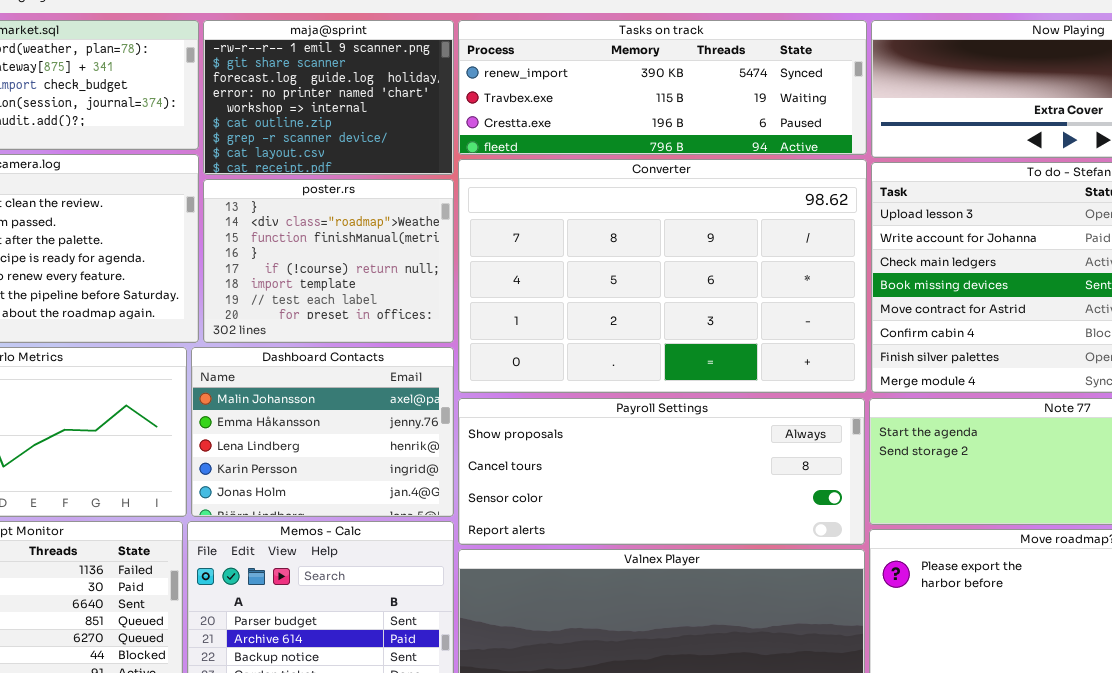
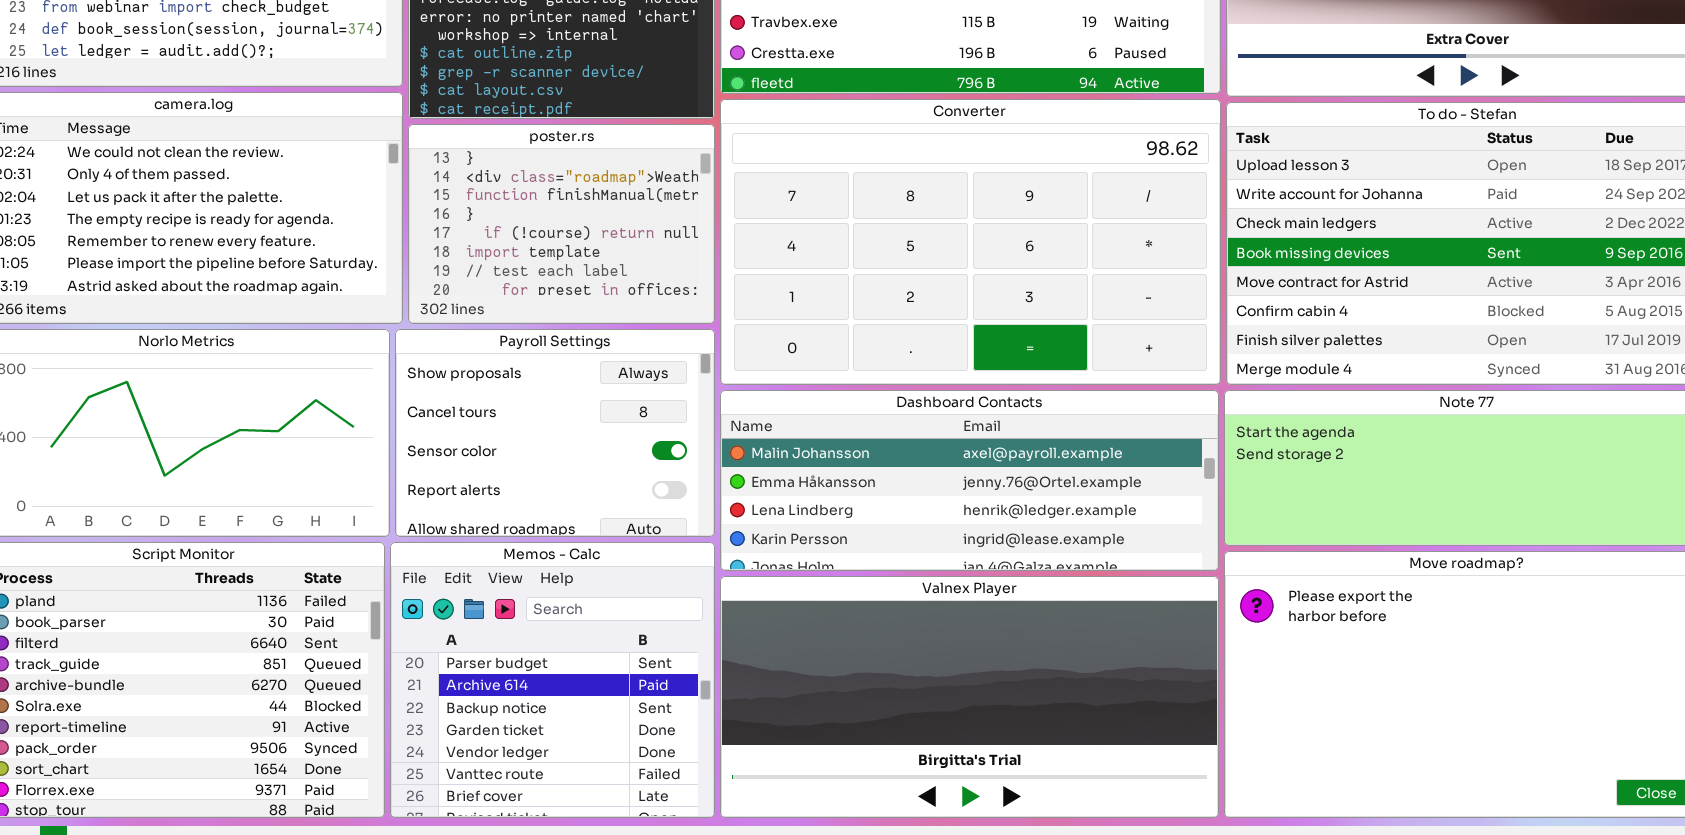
Dashboard Contacts: [191,347,454,517] -> [720,390,1219,571], moved, resized
Payroll Settings: [458,398,865,545] -> [395,329,715,537], moved, resized

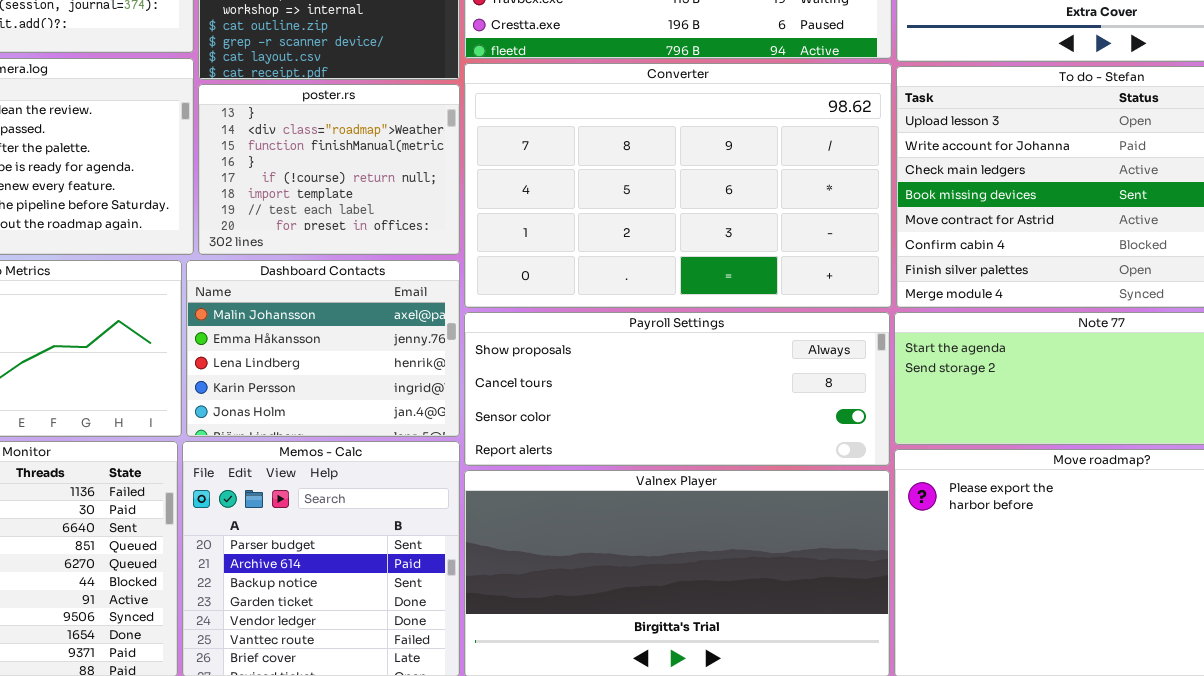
Payroll Settings: [395,329,715,537] -> [464,312,890,466], moved, resized
Dashboard Contacts: [720,390,1219,571] -> [186,260,460,437], moved, resized

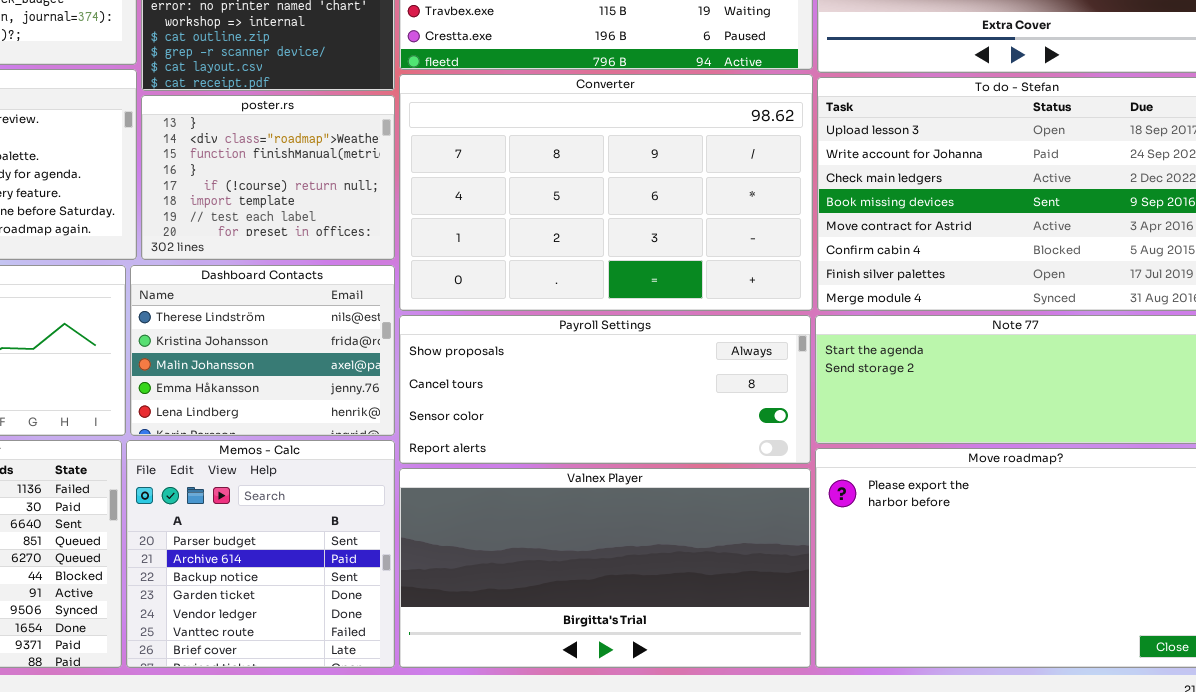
Dashboard Contacts: [186,260,460,437] -> [130,265,395,436], scrolled up 2 rows

